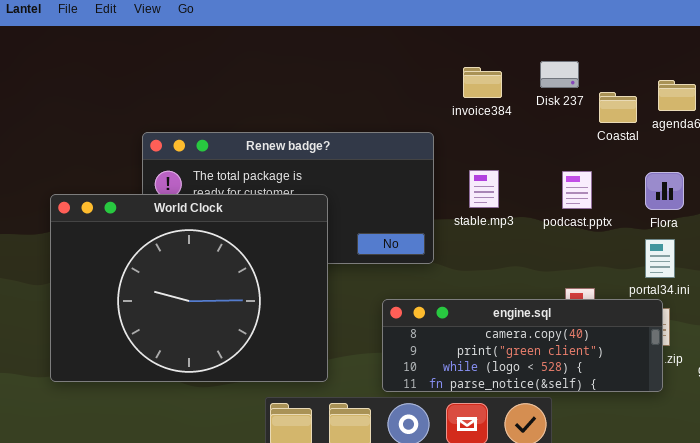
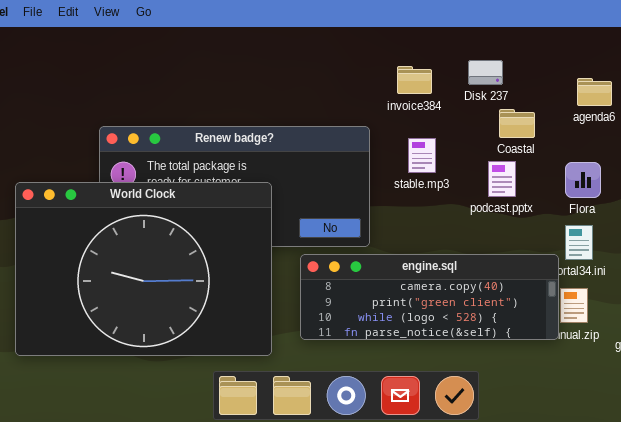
Coastal: [599,92,637,123] -> [499,109,535,138], moved
stable.mp3: [469,170,499,208] -> [408,138,436,173], moved
engine.sql: [382,299,663,392] -> [300,254,559,340], moved

